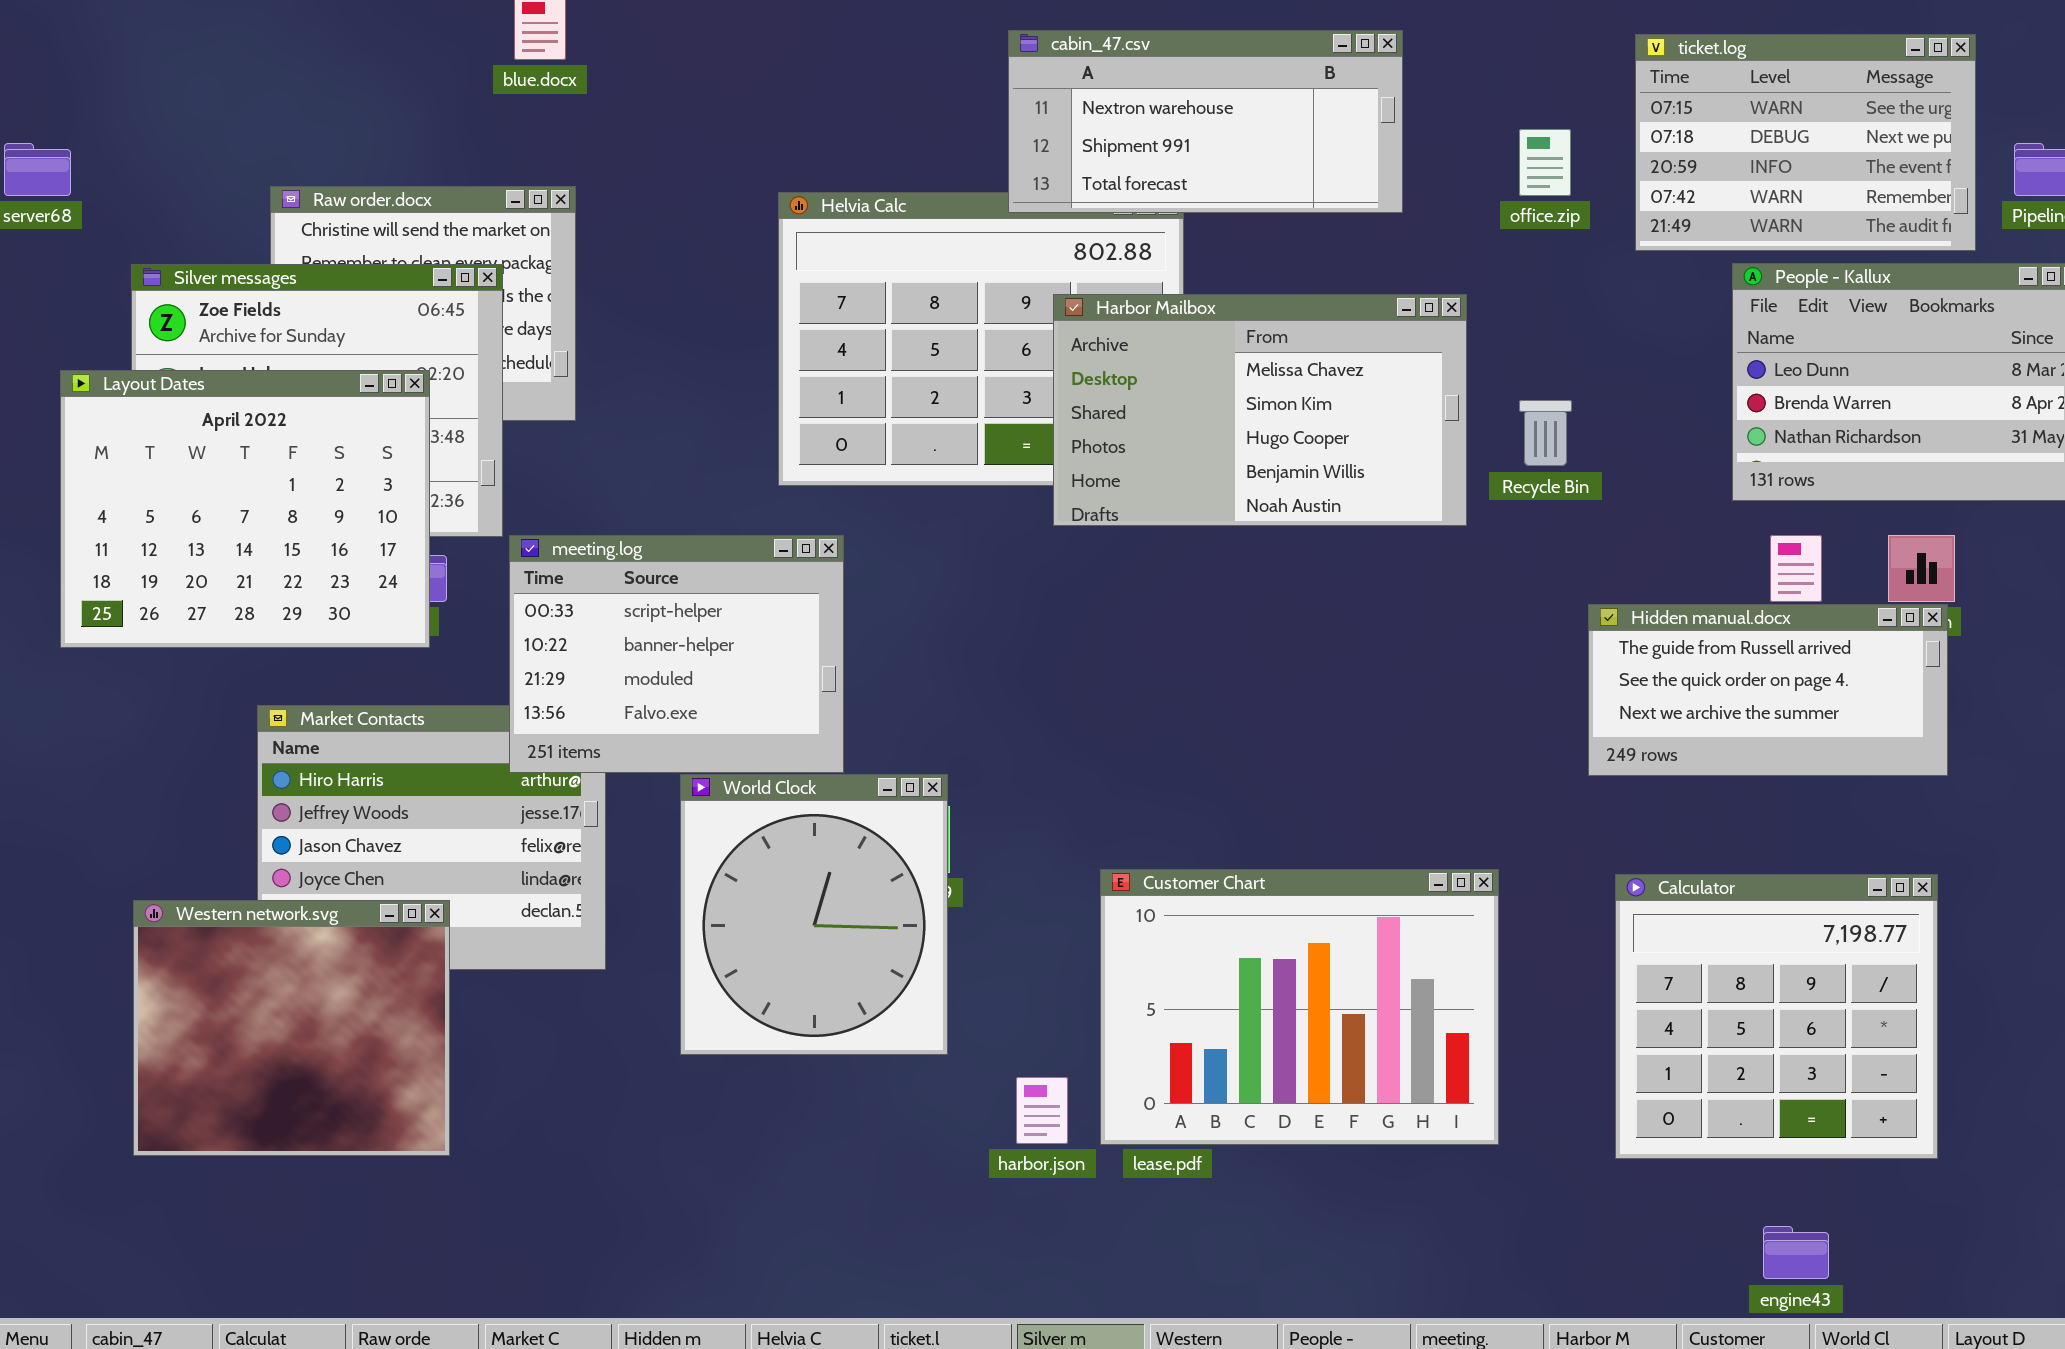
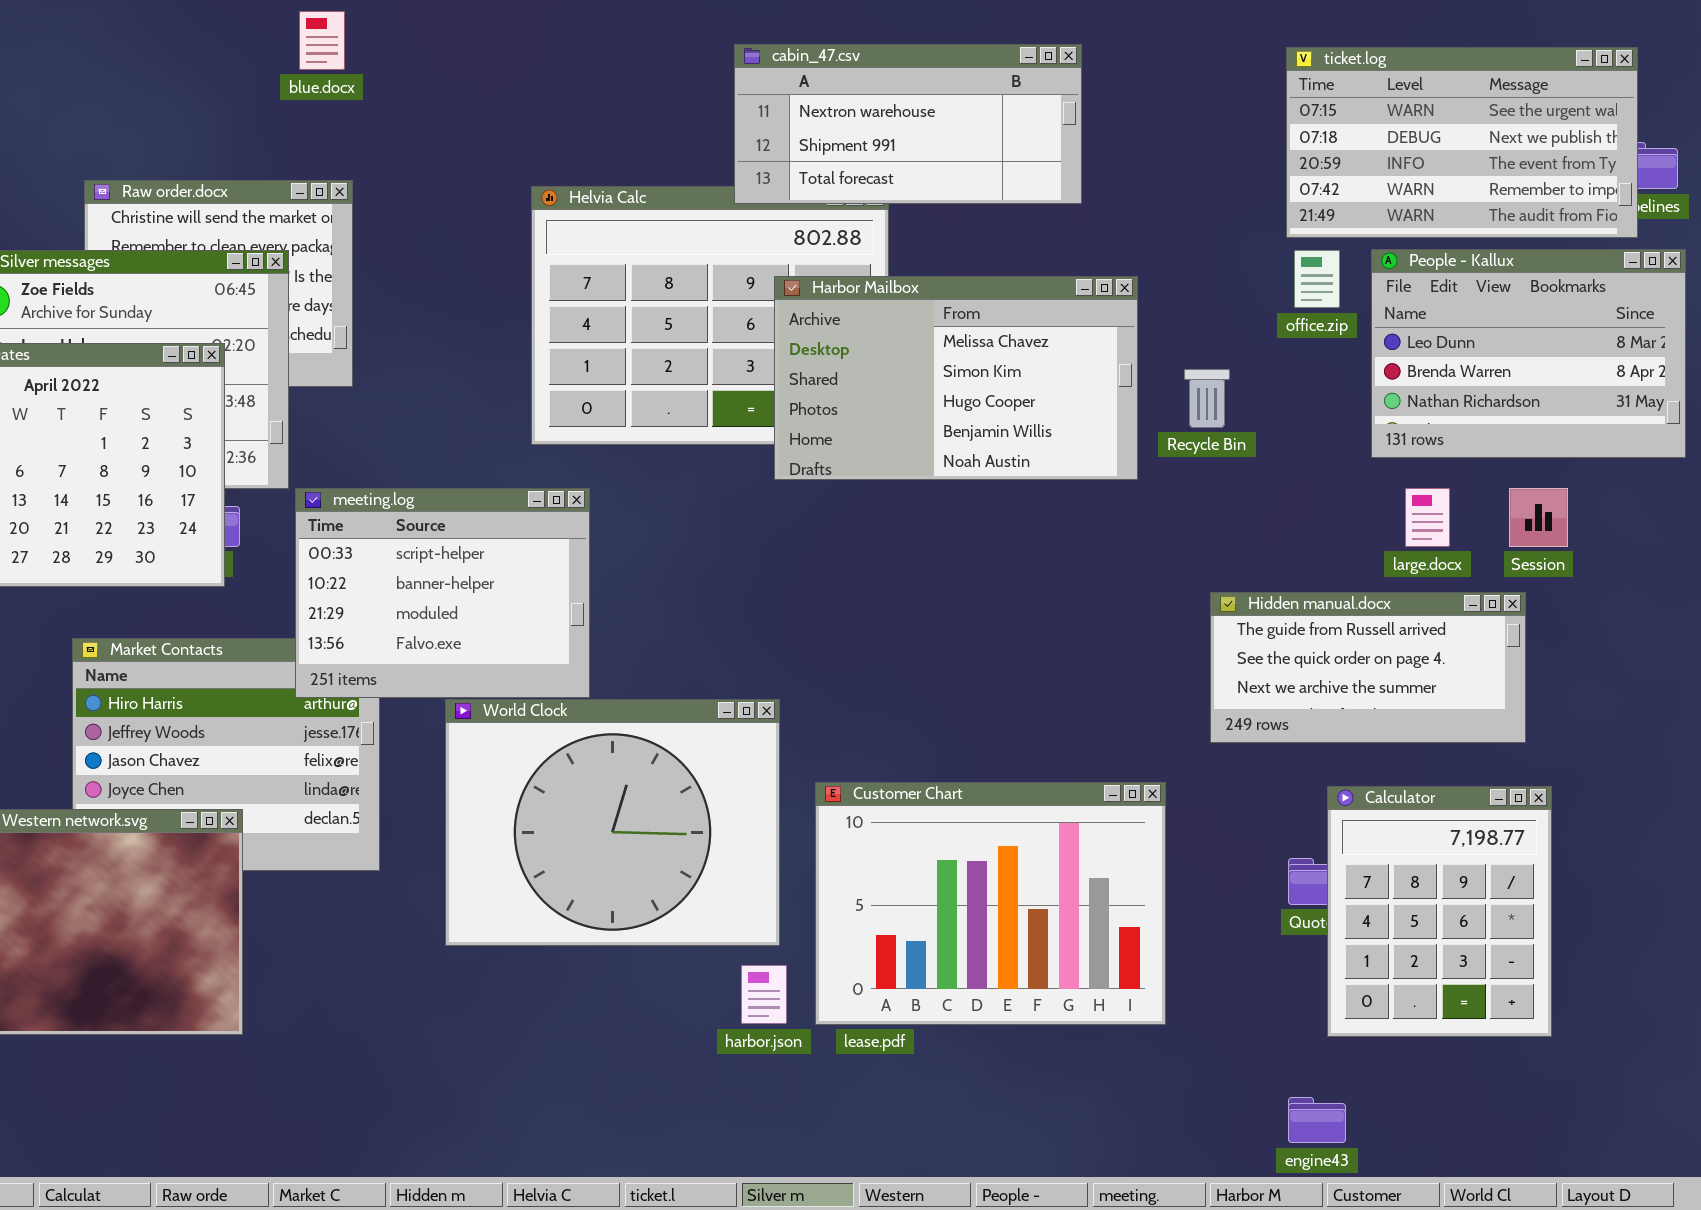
ticket.log: [1635,34,1976,251] -> [1286,47,1638,238], resized
office.zip: [1519,129,1571,196] -> [1294,250,1340,308], moved
Hidden manual.docx: [1588,604,1948,776] -> [1210,592,1526,743], moved
World Clock: [680,774,948,1055] -> [445,699,780,946], resized
Calculator: [1615,874,1938,1159] -> [1327,786,1552,1037], resized
engine43: [1763,1226,1829,1279] -> [1288,1097,1346,1143], moved

